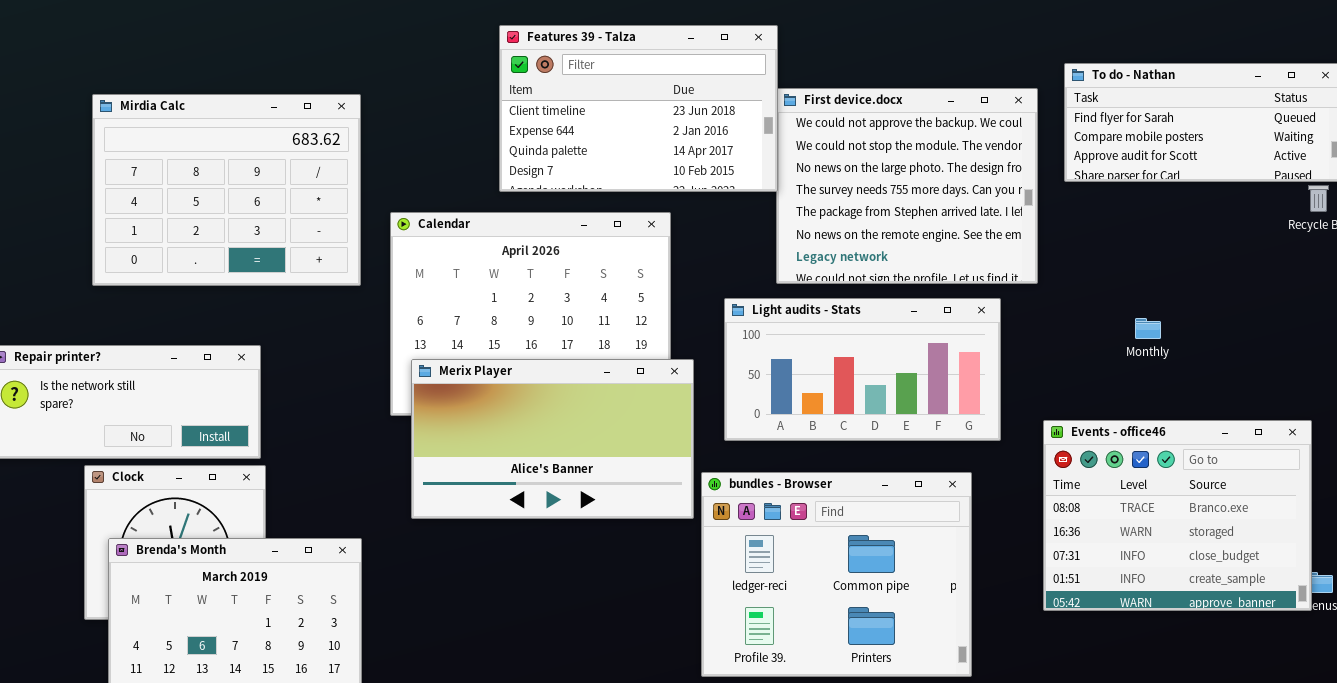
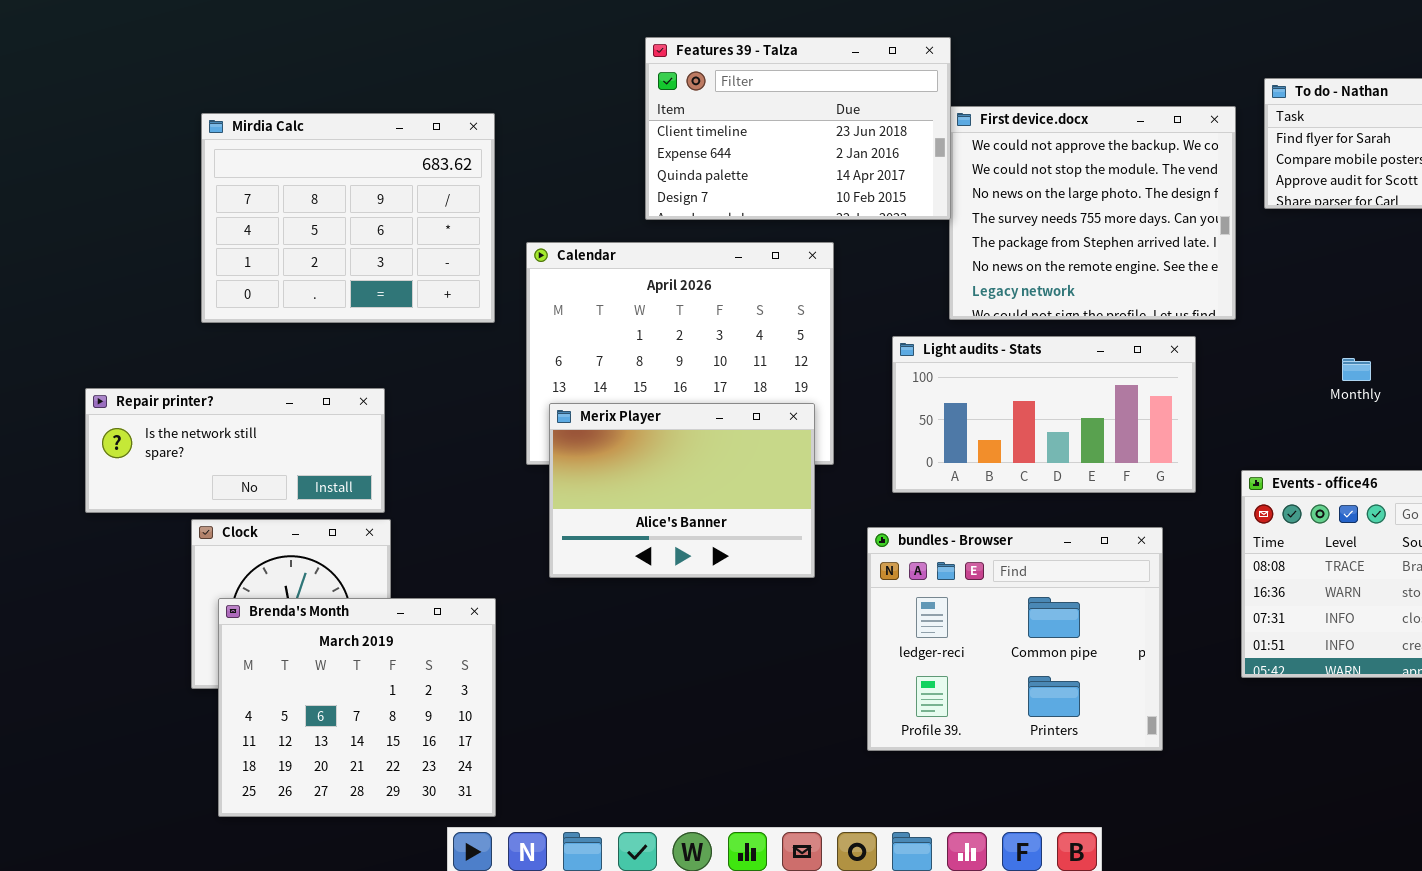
Merix Player: [411,359,694,519] -> [549,403,815,578], resized

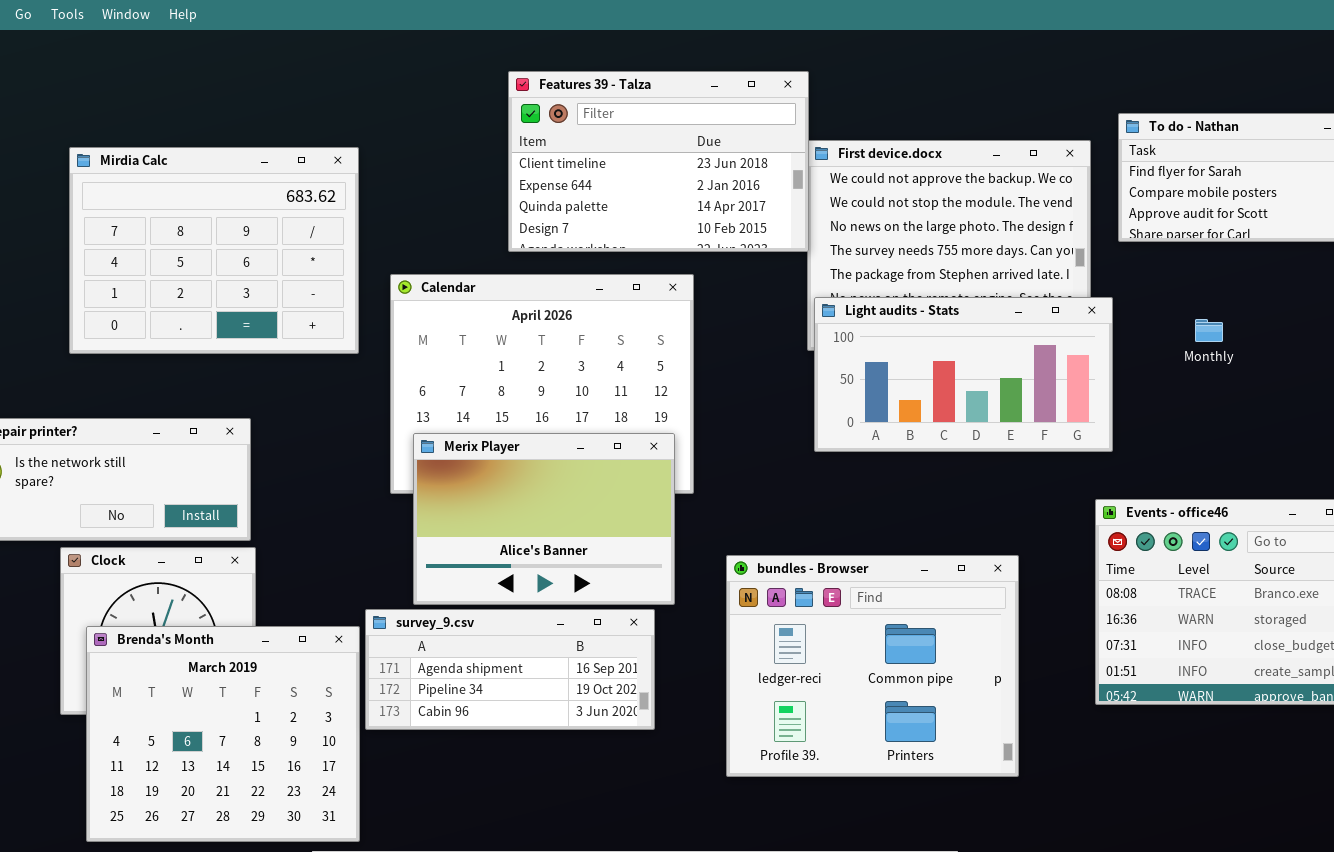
Light audits - Stats: [892,336,1196,493] -> [814,297,1113,452], moved
Monthly: [1342,358,1371,381] -> [1195,319,1223,342], moved
survey_9.csv: none -> [365,609,655,730], opened

